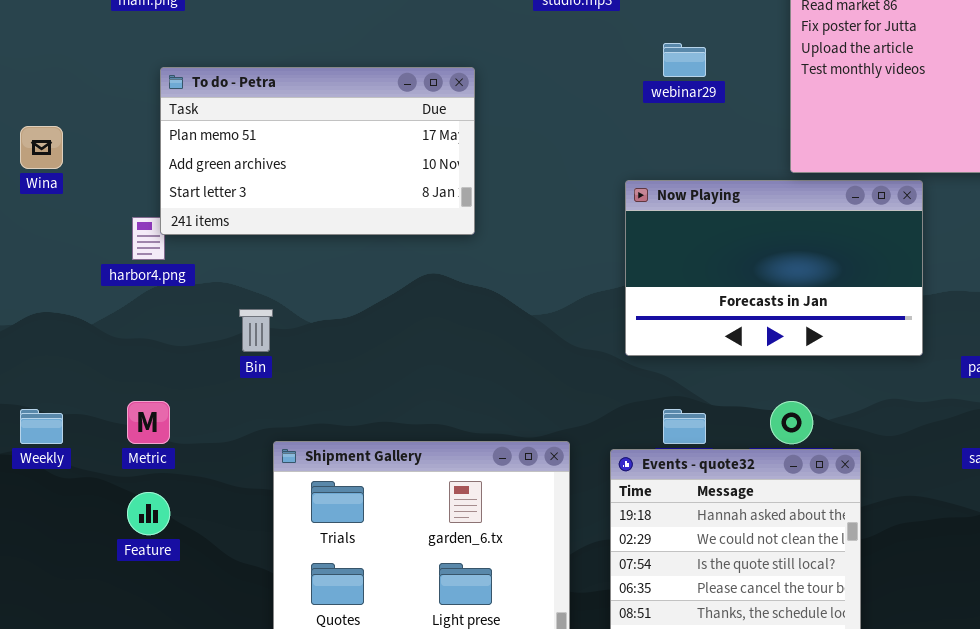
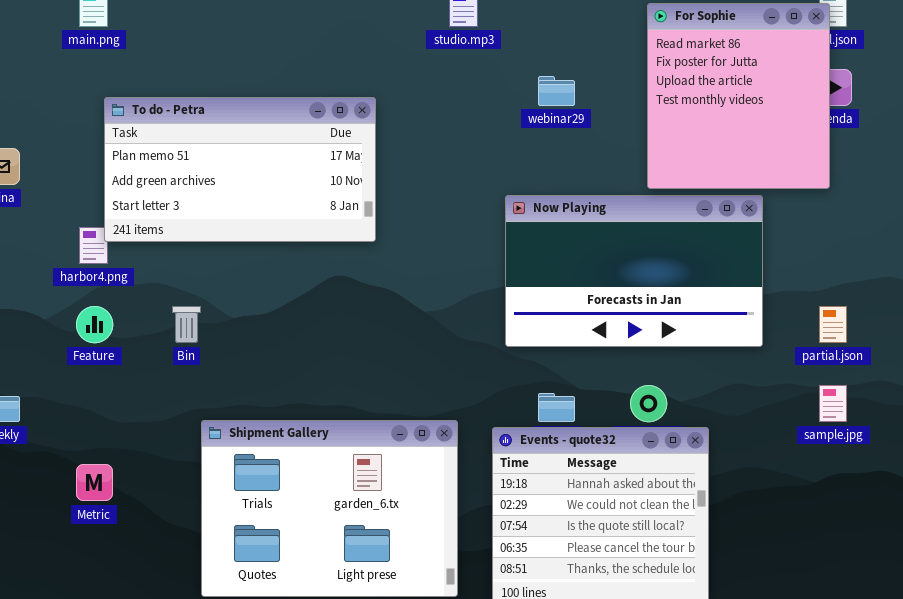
Metric: [127,401,170,444] -> [76,464,113,501], moved
Feature: [127,492,170,535] -> [76,306,113,343], moved

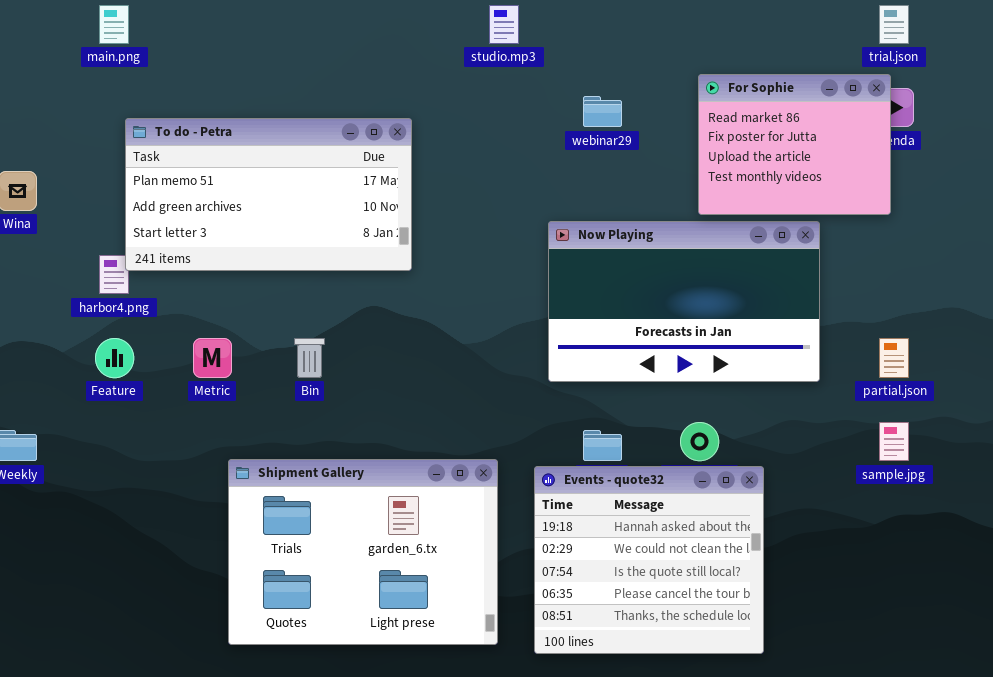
For Sophie: [647,3,830,189] -> [698,74,891,215], resized
Bin: [172,306,201,343] -> [294,338,325,378], moved
Metric: [76,464,113,501] -> [193,338,232,378], moved

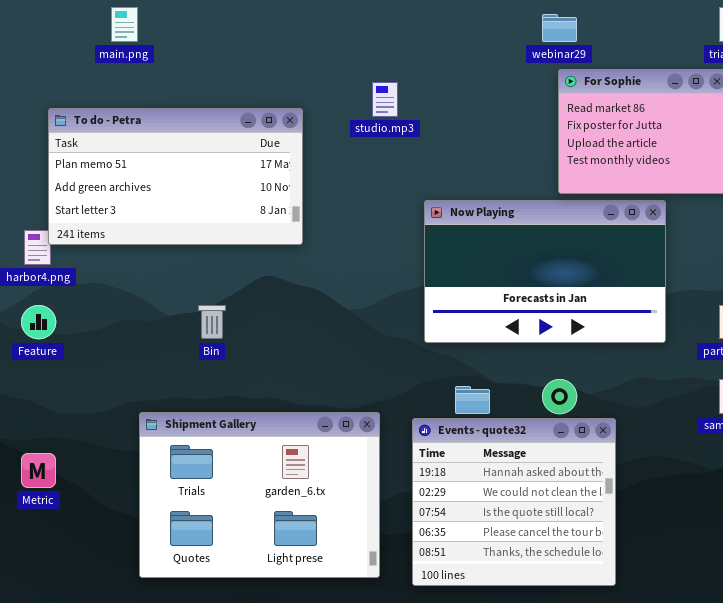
main.png: [99,5,129,44] -> [111,7,138,42], moved
studio.mp3: [489,5,519,44] -> [372,82,398,117], moved
webinar29: [583,96,622,127] -> [542,14,577,42], moved
Metric: [193,338,232,378] -> [21,453,56,488], moved

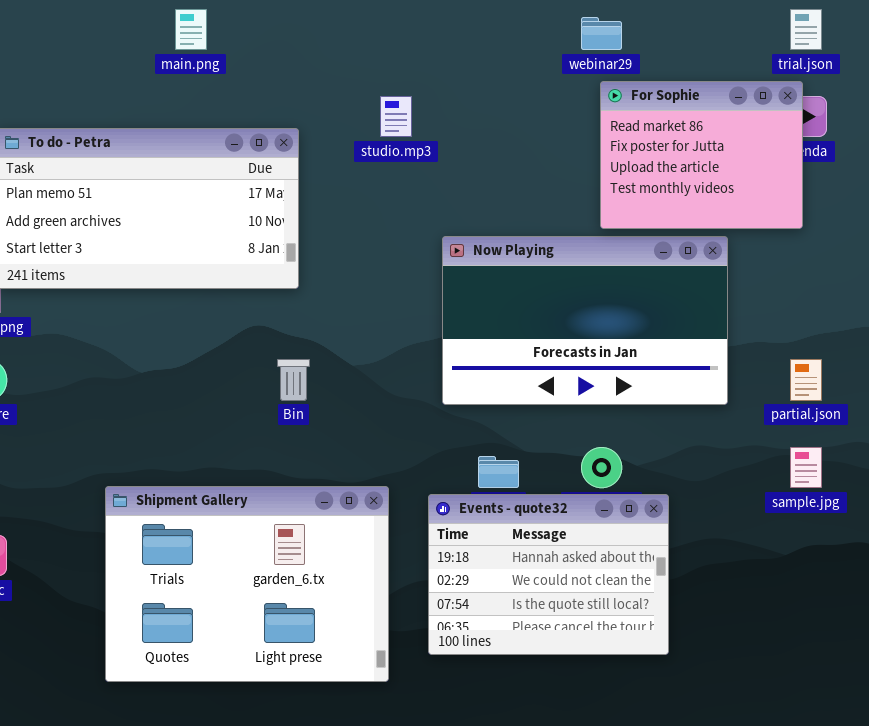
main.png: [111,7,138,42] -> [175,9,207,50], moved
Bin: [198,305,226,339] -> [277,359,310,401], moved
Events - quote32: [412,418,616,586] -> [428,494,669,655], resized

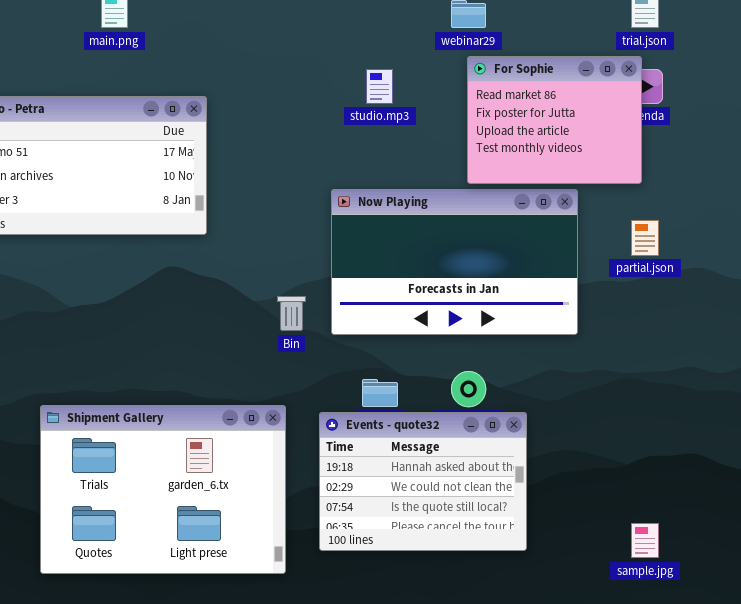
studio.mp3: [380,96,412,137] -> [366,69,393,104], moved
Bin: [277,359,310,401] -> [277,296,306,331], moved
partial.json: [790,359,822,401] -> [631,220,659,256], moved
sample.jpg: [790,447,822,488] -> [631,523,659,558], moved

